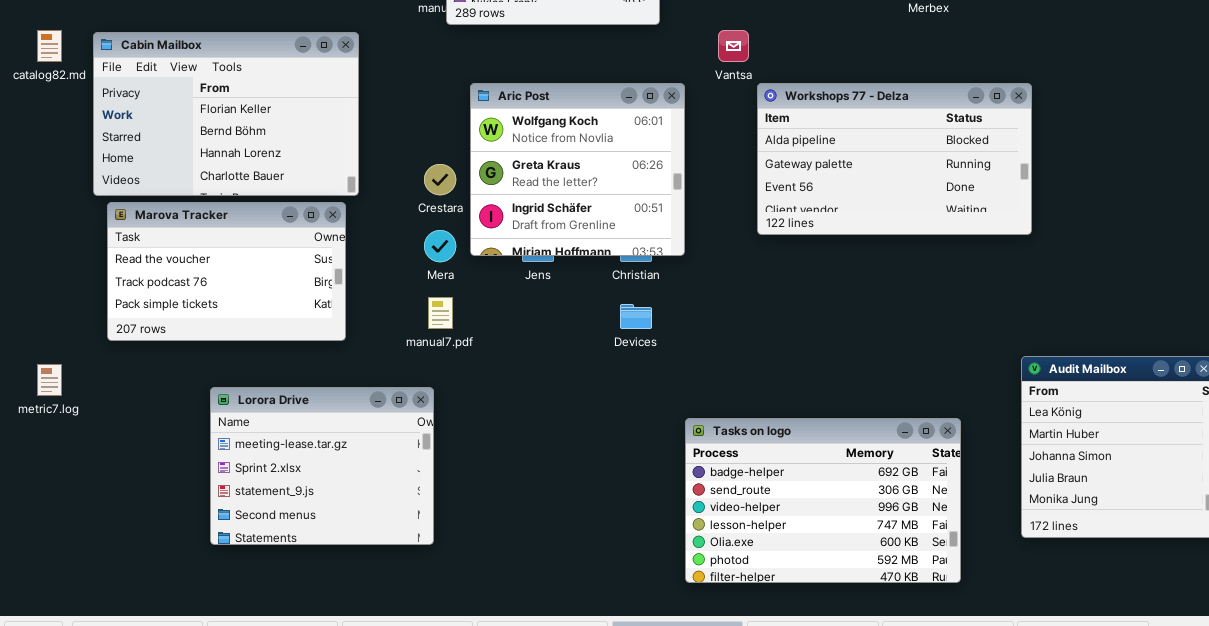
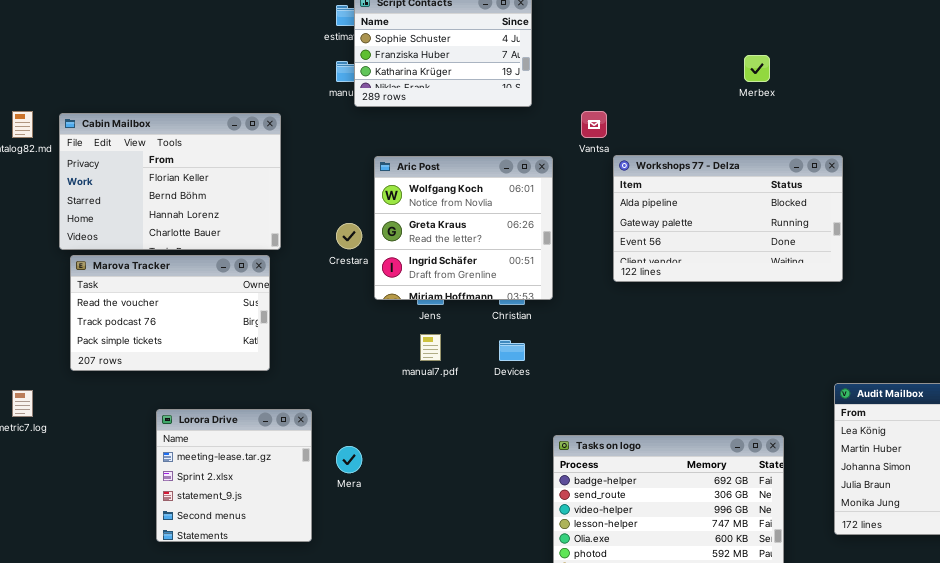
Mera: [424,230,456,262] -> [336,446,362,473], moved
manual7.pdf: [428,297,453,329] -> [420,334,441,361], moved
Lorora Drive: [210,387,434,545] -> [156,409,312,542], resized

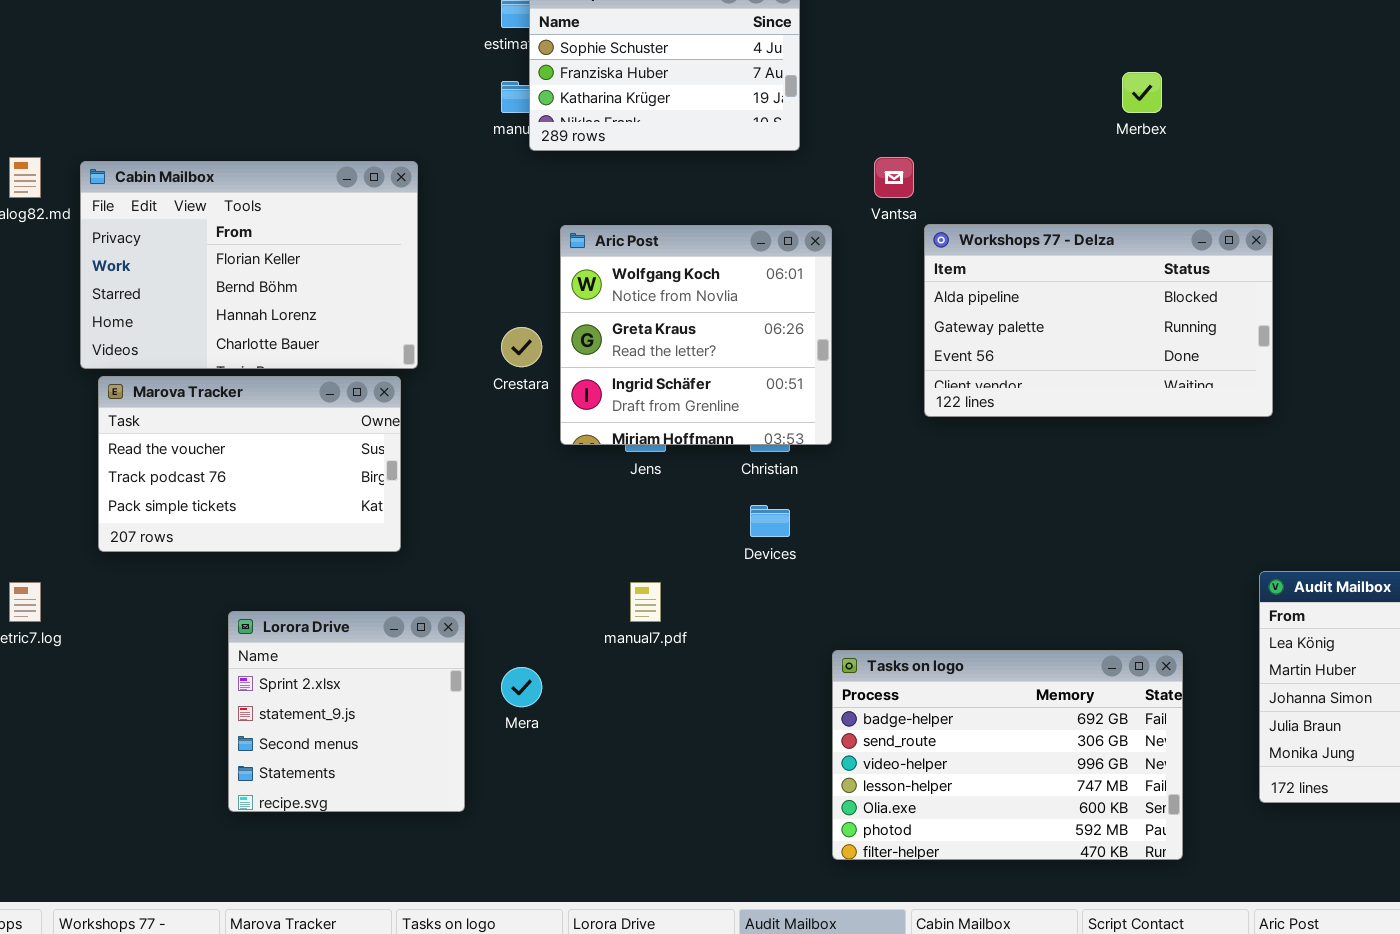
manual7.pdf: [420,334,441,361] -> [630,582,661,622], moved
Lorora Drive: [156,409,312,542] -> [228,611,465,812], scrolled down 1 row

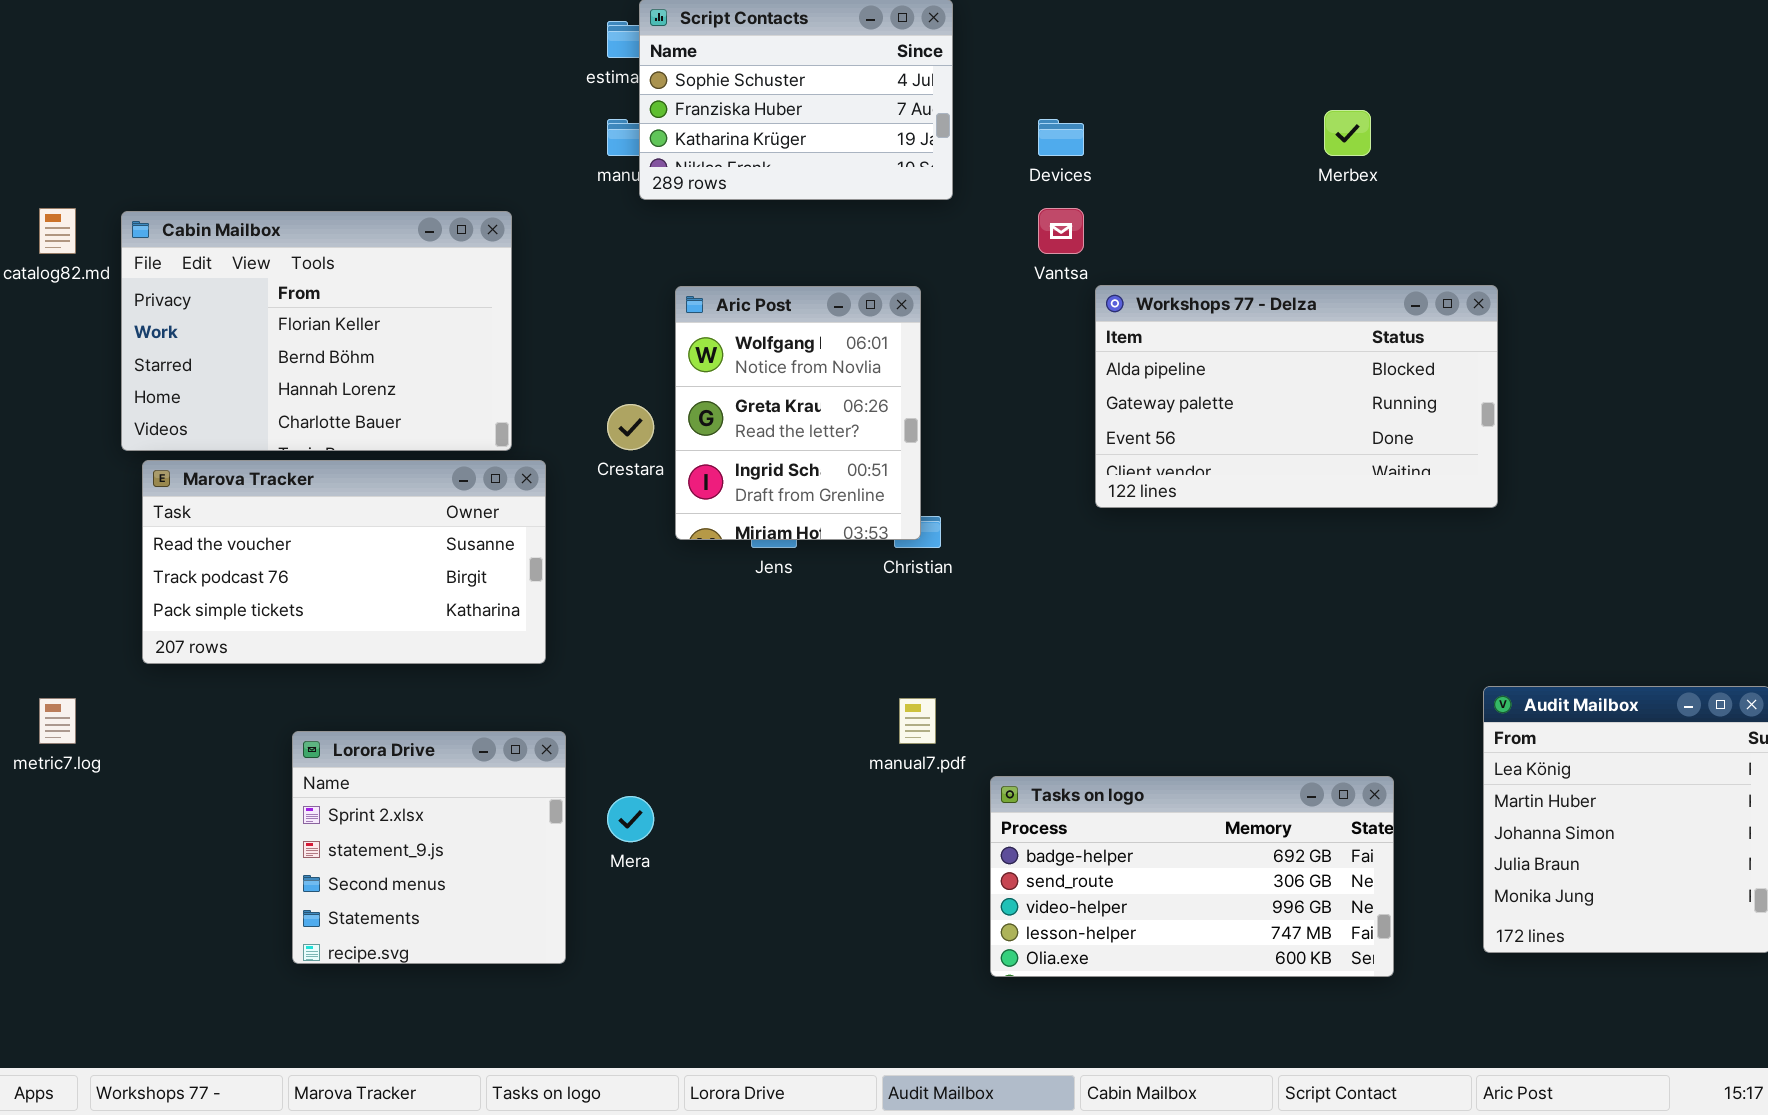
Aric Post: [560,225,832,445] -> [675,286,921,540], resized
Marova Tracker: [98,376,401,552] -> [142,460,546,664], resized
Devices: [750,505,790,537] -> [1038,119,1084,156], moved
manual7.pdf: [630,582,661,622] -> [899,698,936,744], moved
Tasks on logo: [832,650,1183,860] -> [990,776,1394,977], resized

